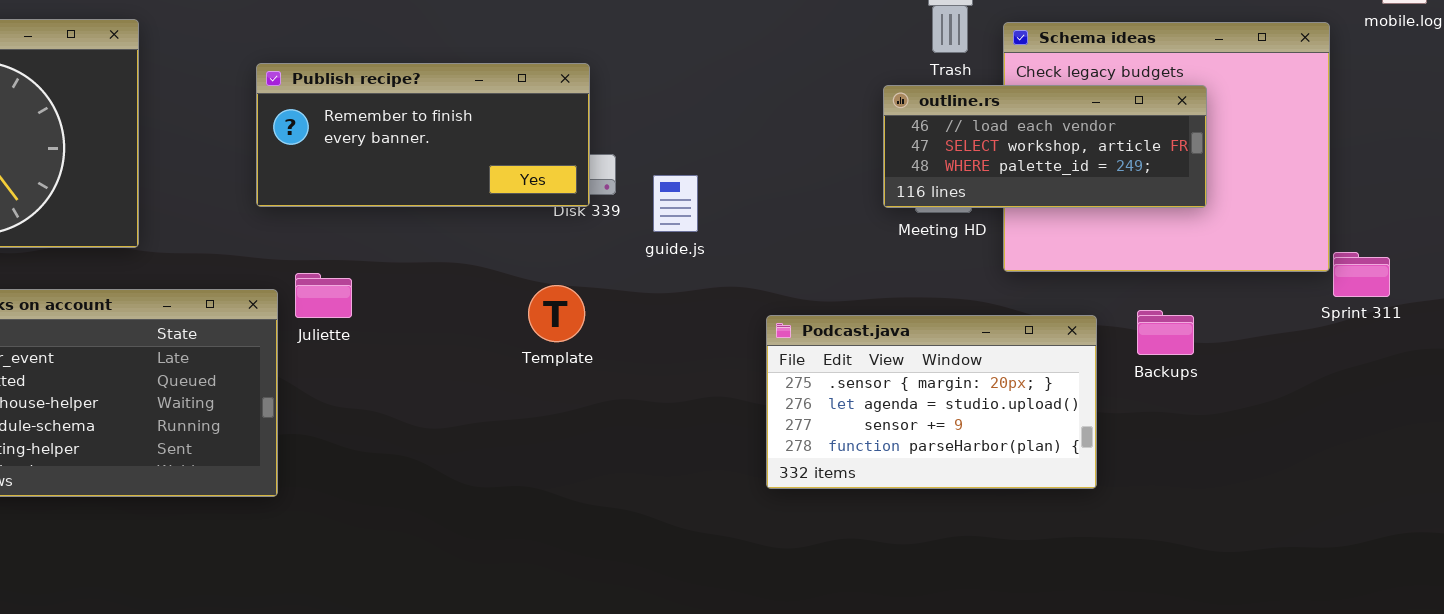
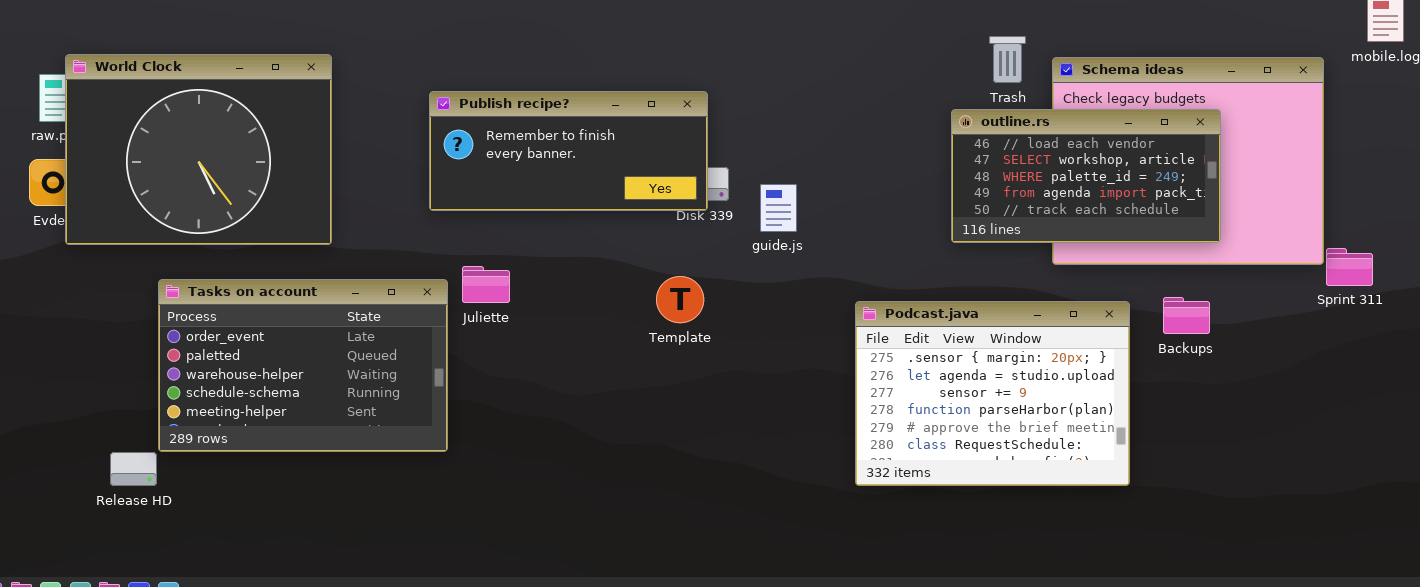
outline.rs: [883,85,1207,208] -> [951,109,1221,243], resized
Podcast.java: [766,315,1097,489] -> [855,301,1130,486], resized

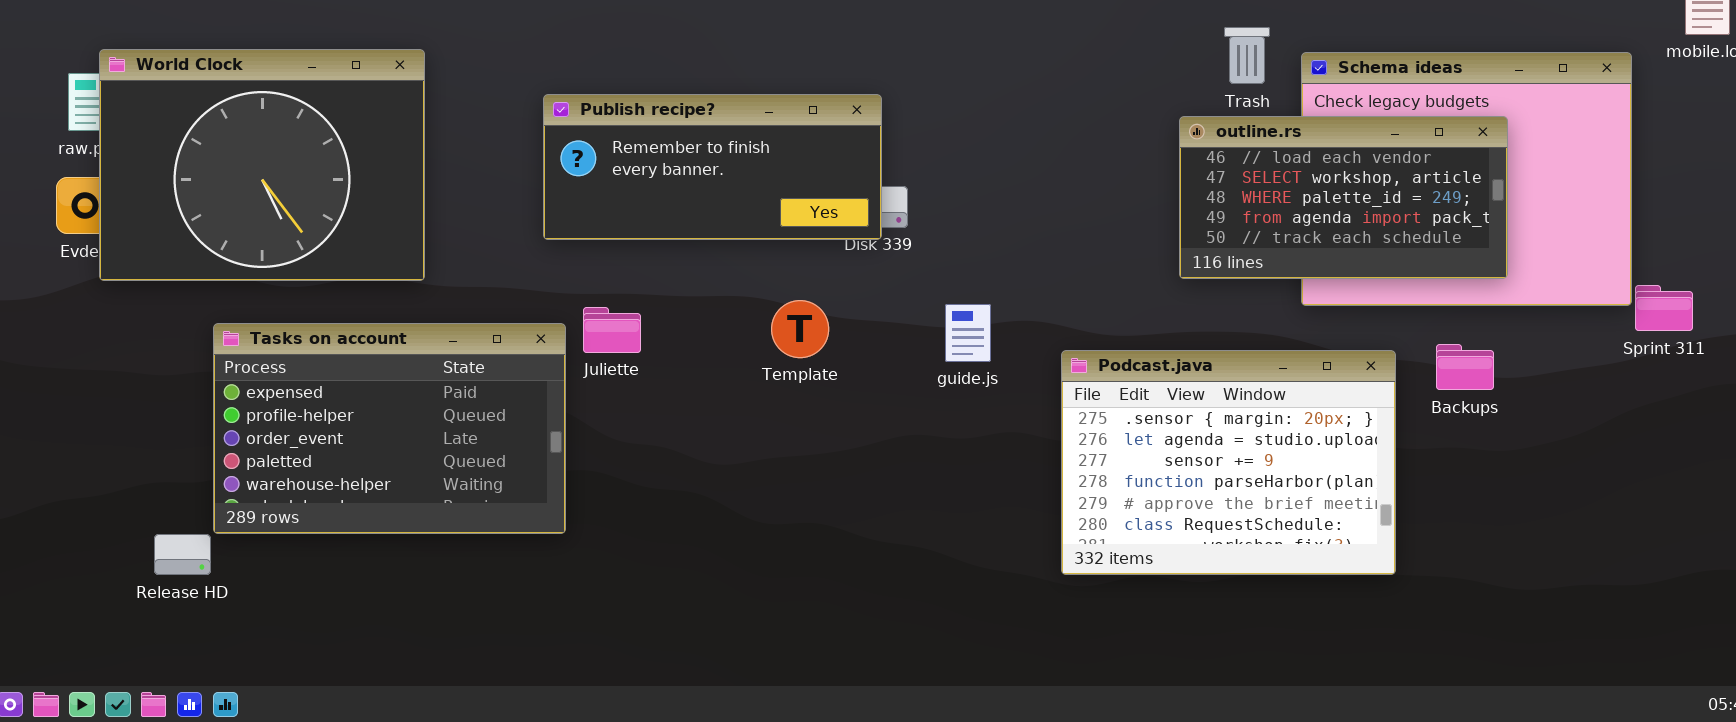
guide.js: [760,184,797,232] -> [945,304,991,362], moved
Template: [656,276,704,323] -> [771,300,829,358], moved
Tasks on account: [158,279,448,452] -> [213,323,566,534], scrolled up 2 rows

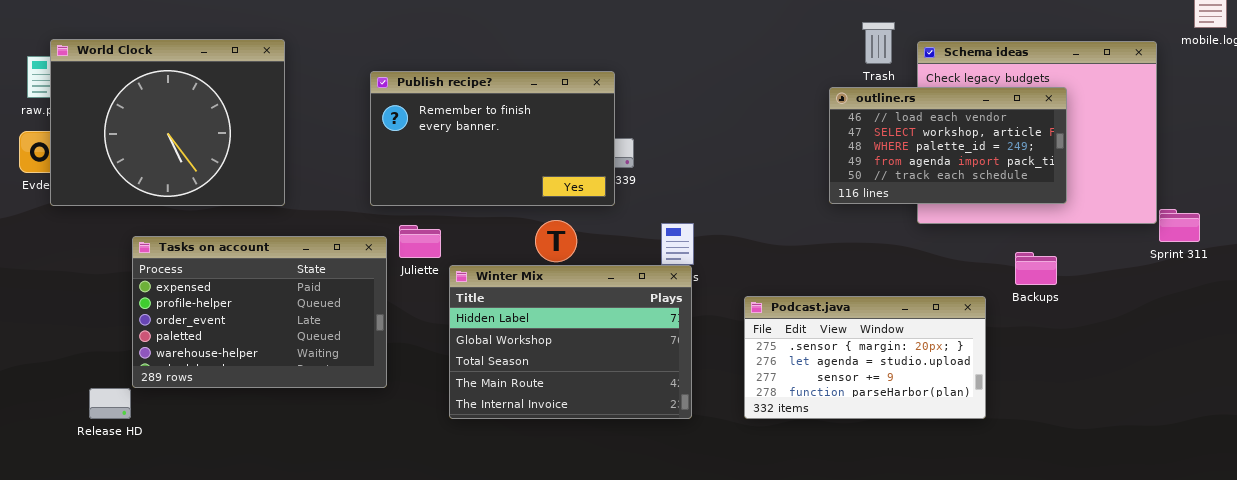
Publish recipe?: [543,94,882,240] -> [370,71,615,206], resized
Podcast.java: [1061,350,1396,575] -> [744,296,986,419], resized
Winter Mix: none -> [449,265,692,419], opened

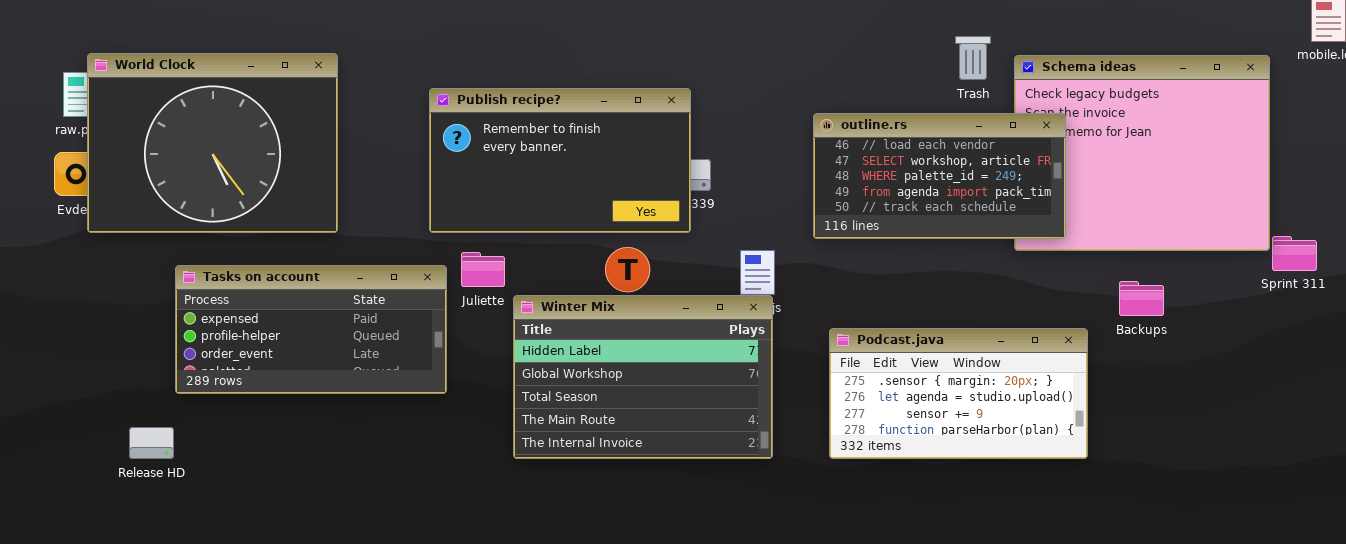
outline.rs: [829,87,1067,204] -> [813,113,1066,239], moved
Tasks on account: [132,236,387,388] -> [175,265,447,394], resized

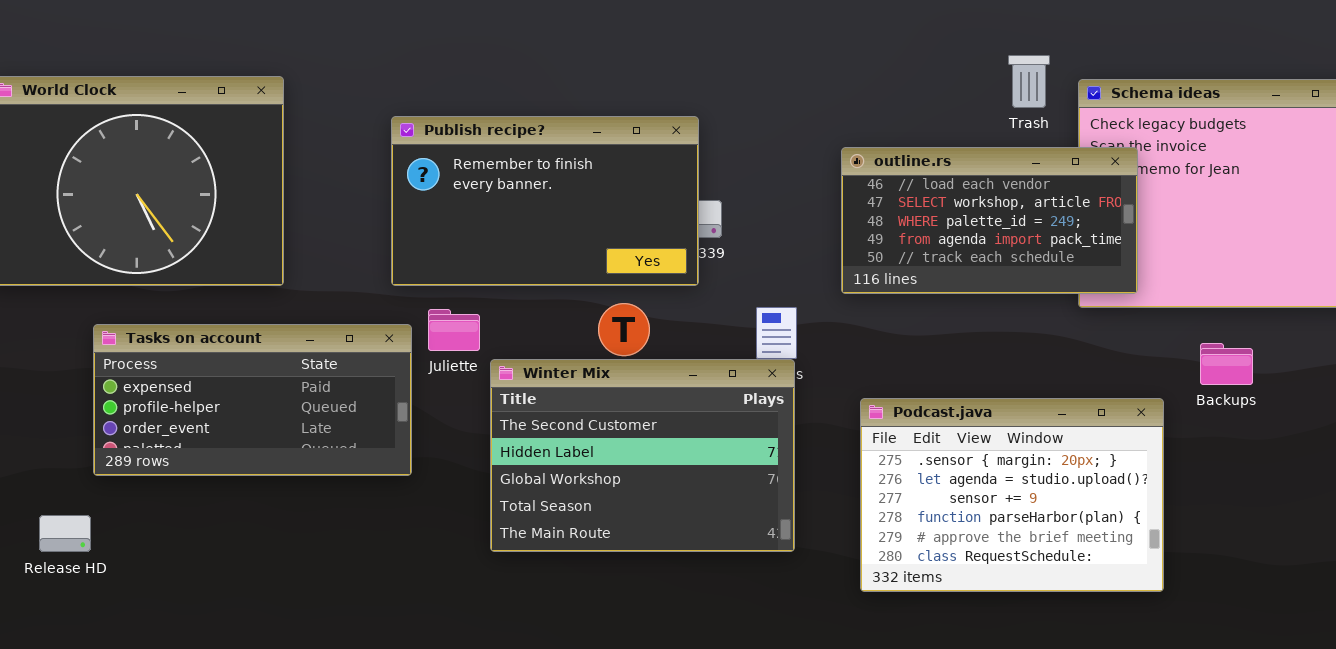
Winter Mix: [513,295,773,459] -> [490,359,795,552], scrolled up 1 row
Podcast.java: [829,328,1088,459] -> [860,398,1164,592], resized

